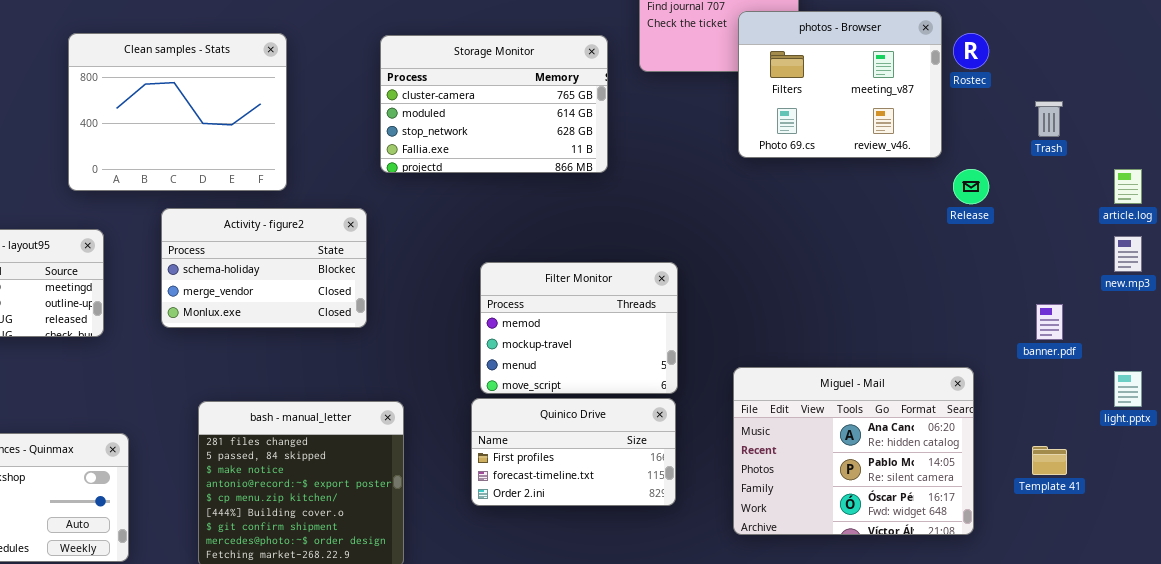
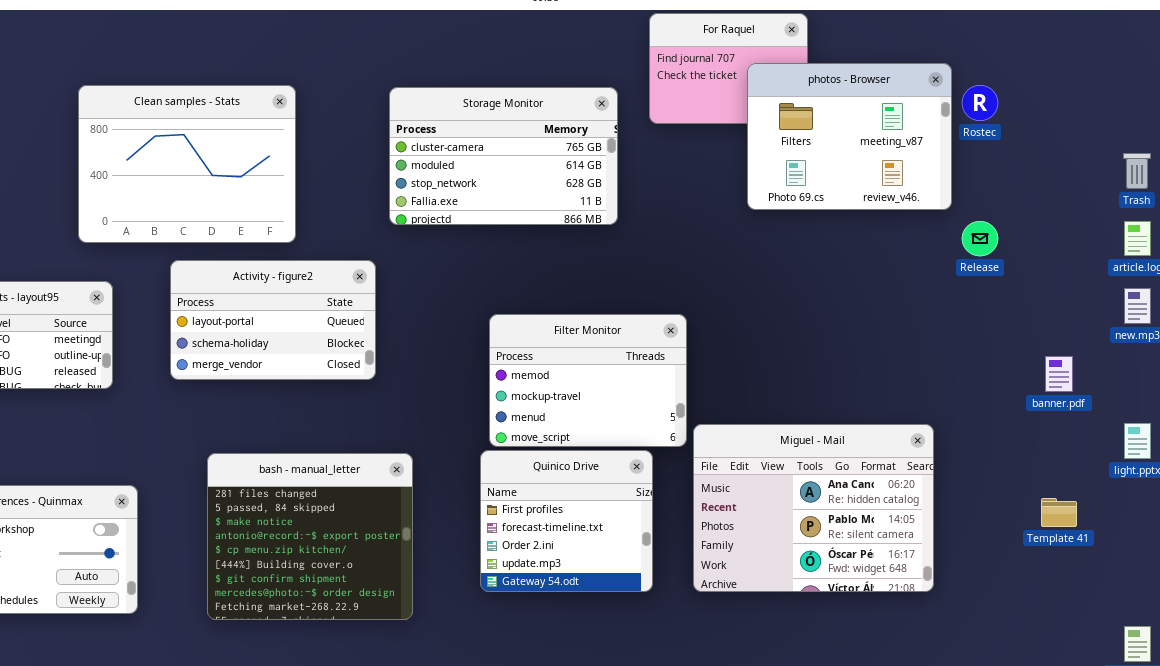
Trash: [1035,101,1063,137] -> [1123,153,1151,189], moved
Activity - figure2: [161,208,367,328] -> [170,260,376,380], scrolled up 1 row
Miguel - Mail: [733,367,974,535] -> [693,424,934,592], moved
Quinico Drive: [471,398,676,506] -> [480,450,653,592], resized

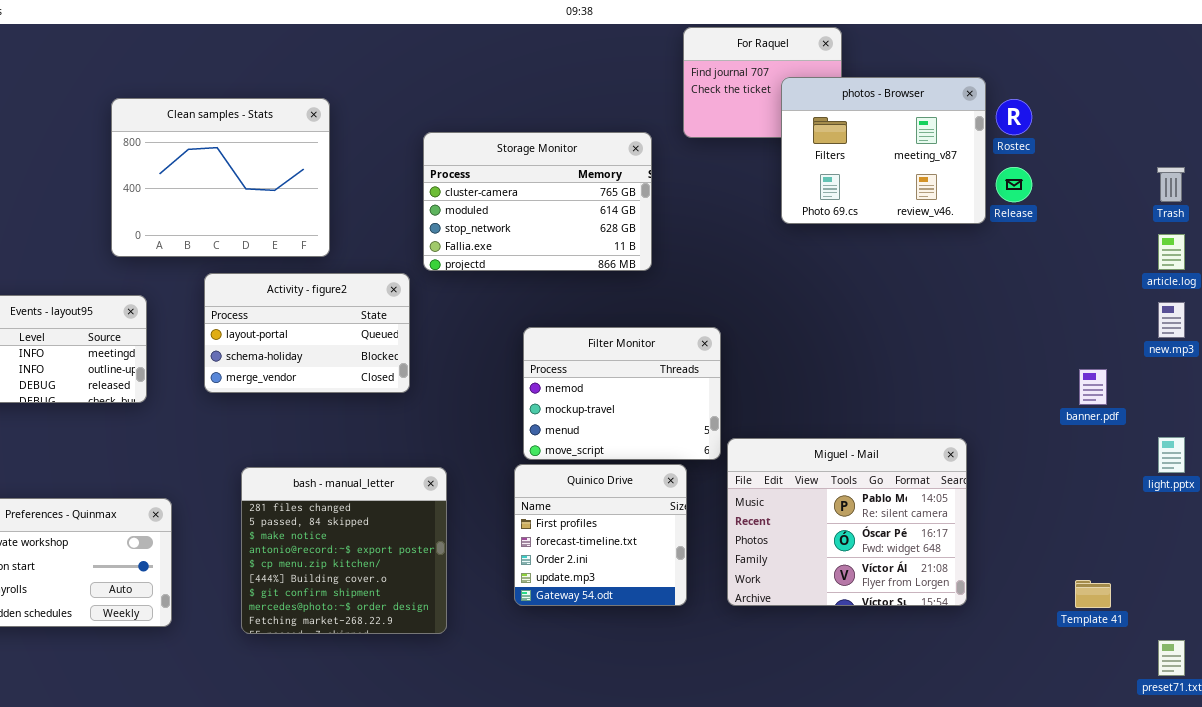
Storage Monitor: [389,87,618,225] -> [423,132,652,271], moved
Release: [962,221,998,256] -> [996,167,1032,202], moved
Miguel - Mail: [693,424,934,592] -> [727,438,967,606], scrolled down 1 row
Template 41: [1041,498,1077,527] -> [1075,580,1111,608], moved

